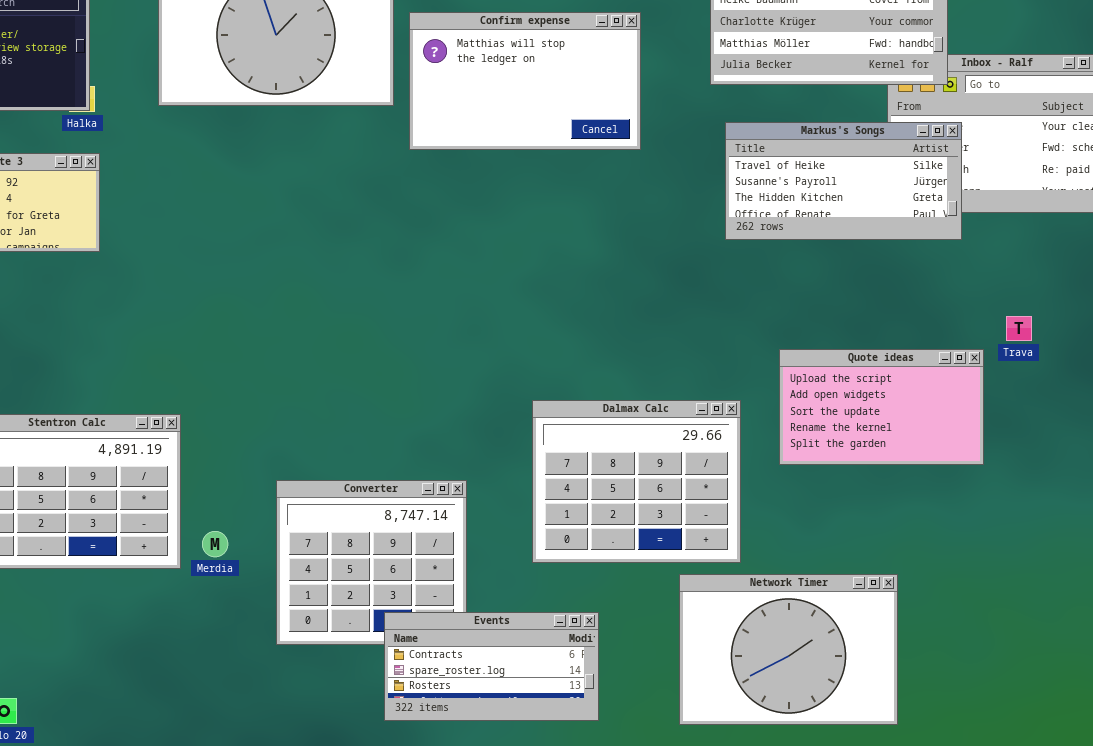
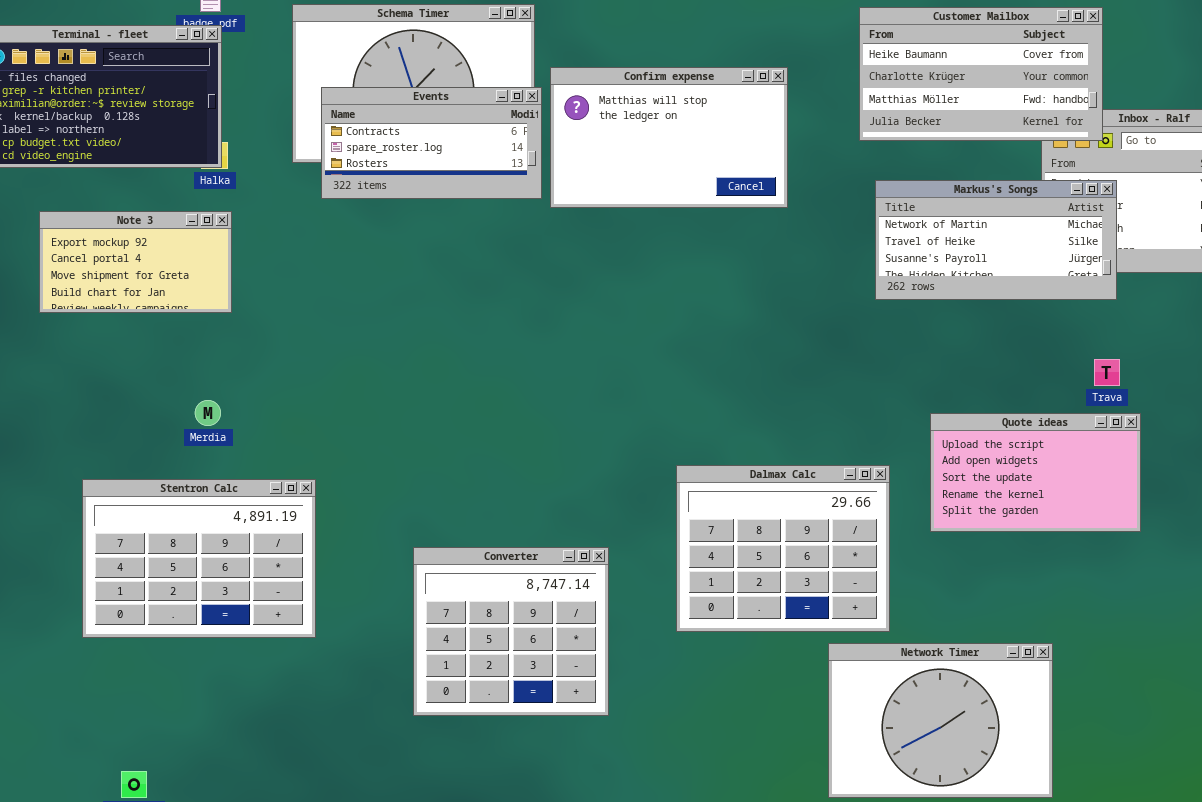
Markus's Songs: [725,122,962,240] -> [875,180,1117,300], scrolled up 1 row
Trava: [1006,316,1032,341] -> [1094,359,1120,386], moved
Merdia: [202,531,228,557] -> [195,400,221,426], moved
Events: [384,612,599,721] -> [321,87,542,199], moved

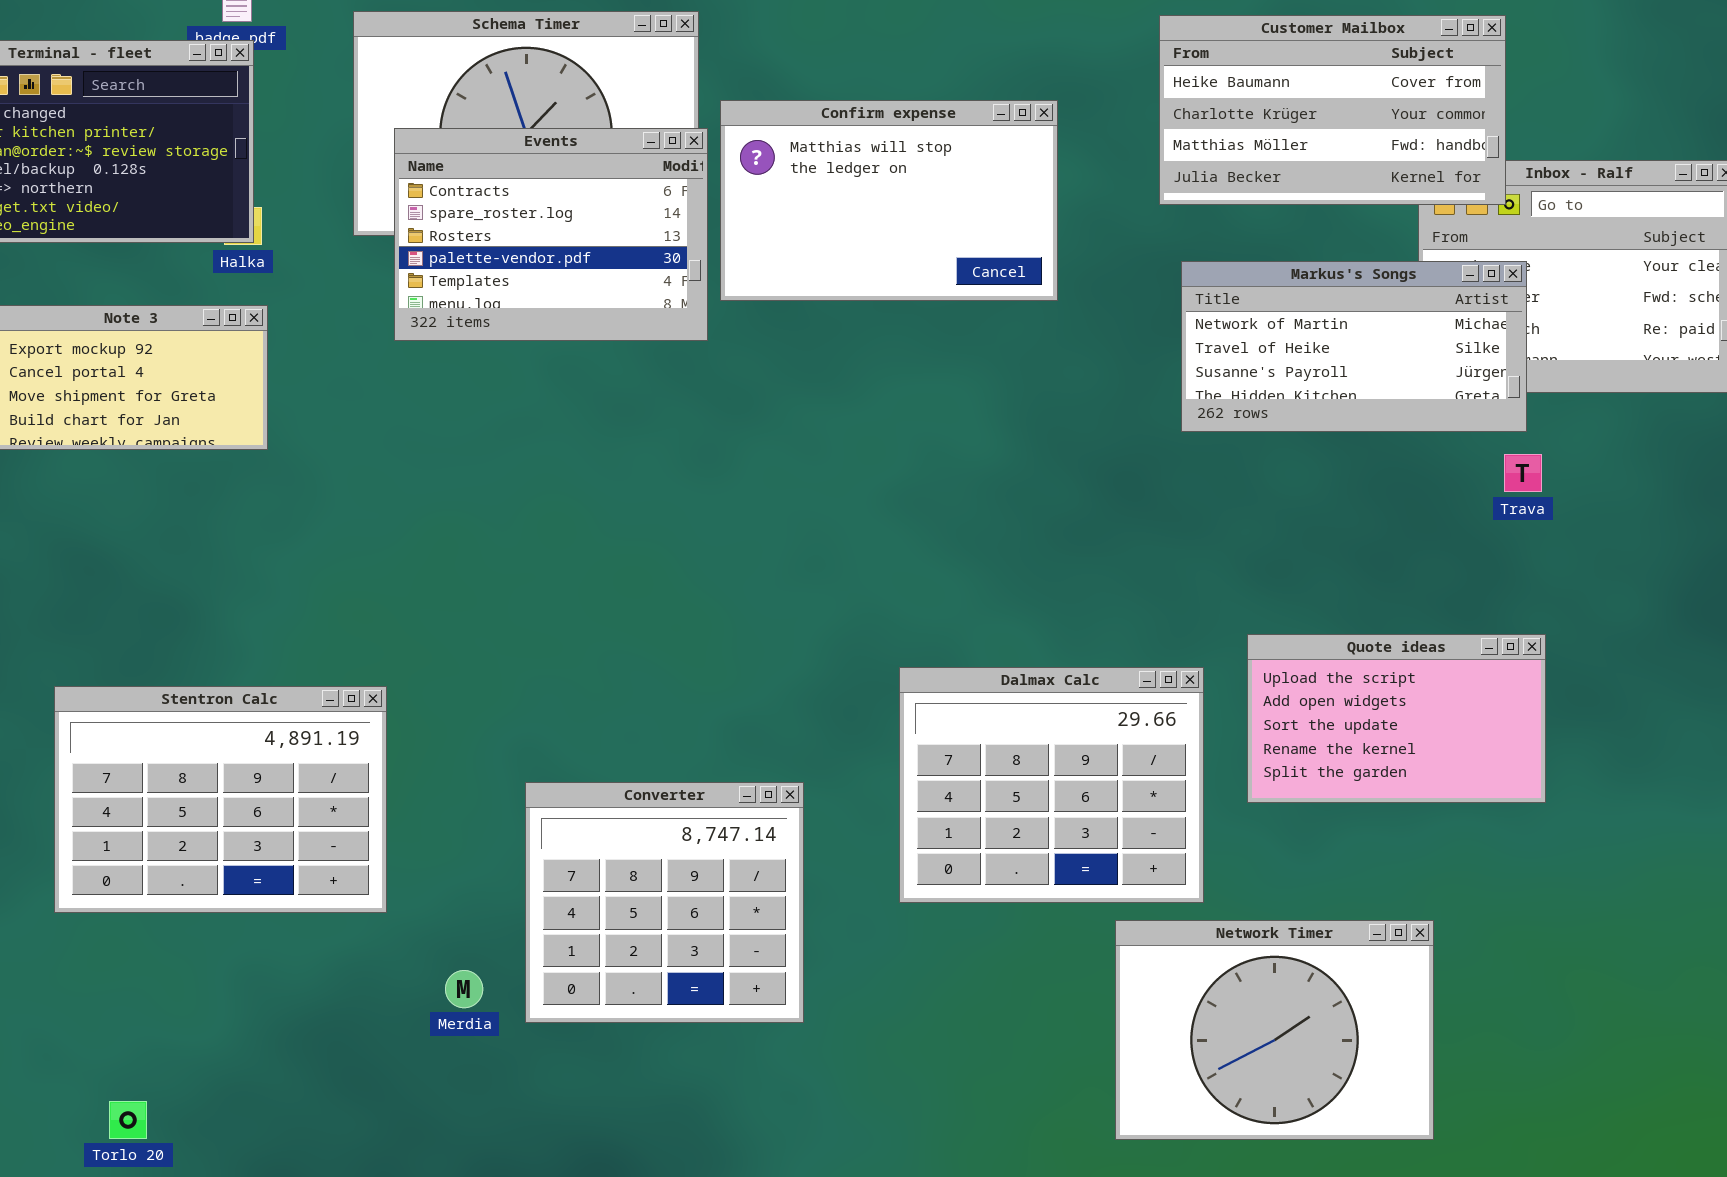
Events: [321,87,542,199] -> [394,128,708,341], resized
Trava: [1094,359,1120,386] -> [1504,454,1542,492], moved
Merdia: [195,400,221,426] -> [445,970,483,1008], moved
Quote ideas: [930,413,1141,532] -> [1247,634,1546,803], moved

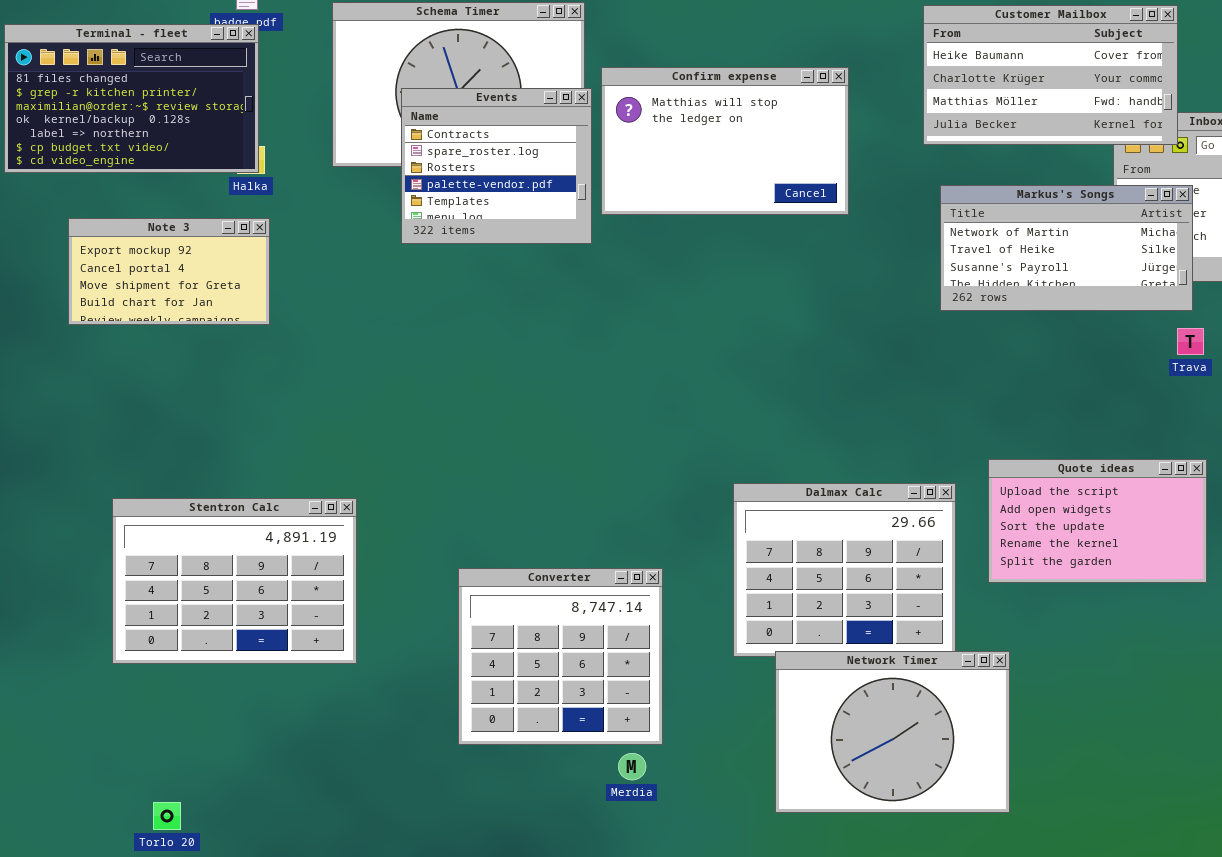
Events: [394,128,708,341] -> [401,88,592,244], resized
Network Timer: [1115,920,1434,1140] -> [775,651,1010,813], moved
Merdia: [445,970,483,1008] -> [618,753,646,780], moved

